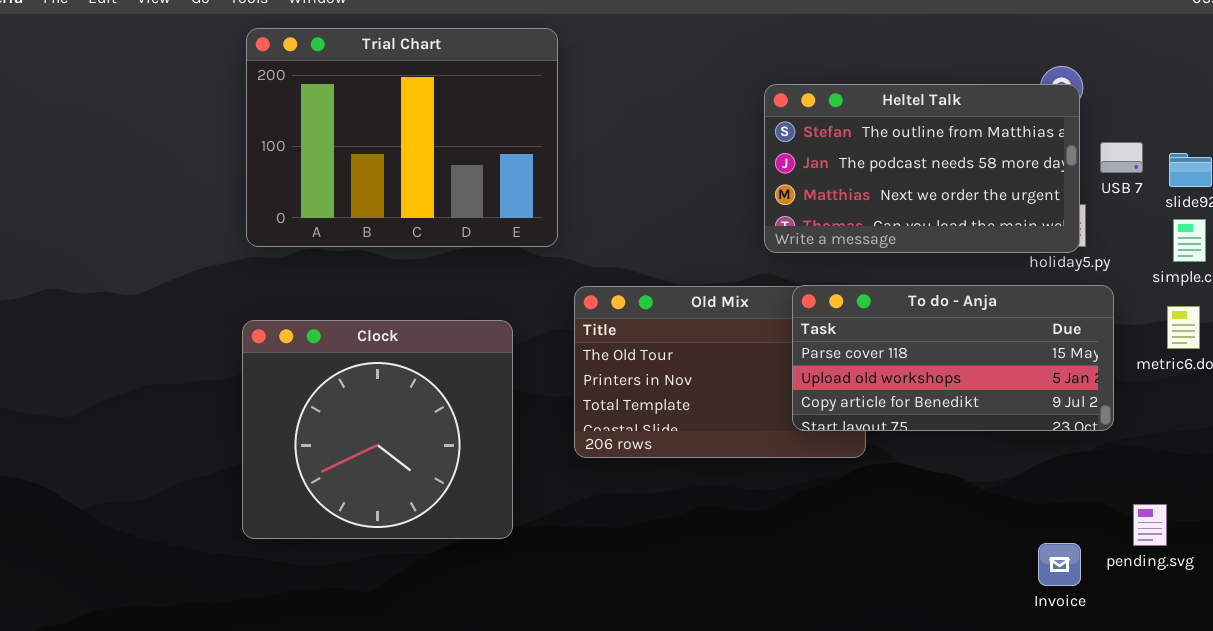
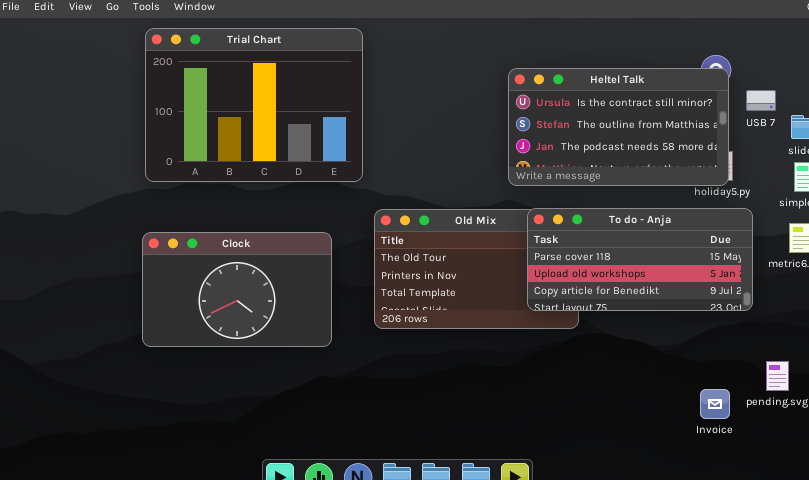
Heltel Talk: [764,84,1080,253] -> [508,68,729,186], scrolled up 1 row
USB 7: [1100,142,1143,173] -> [746,90,776,111], moved
Clock: [242,320,513,539] -> [142,232,332,347], resized

